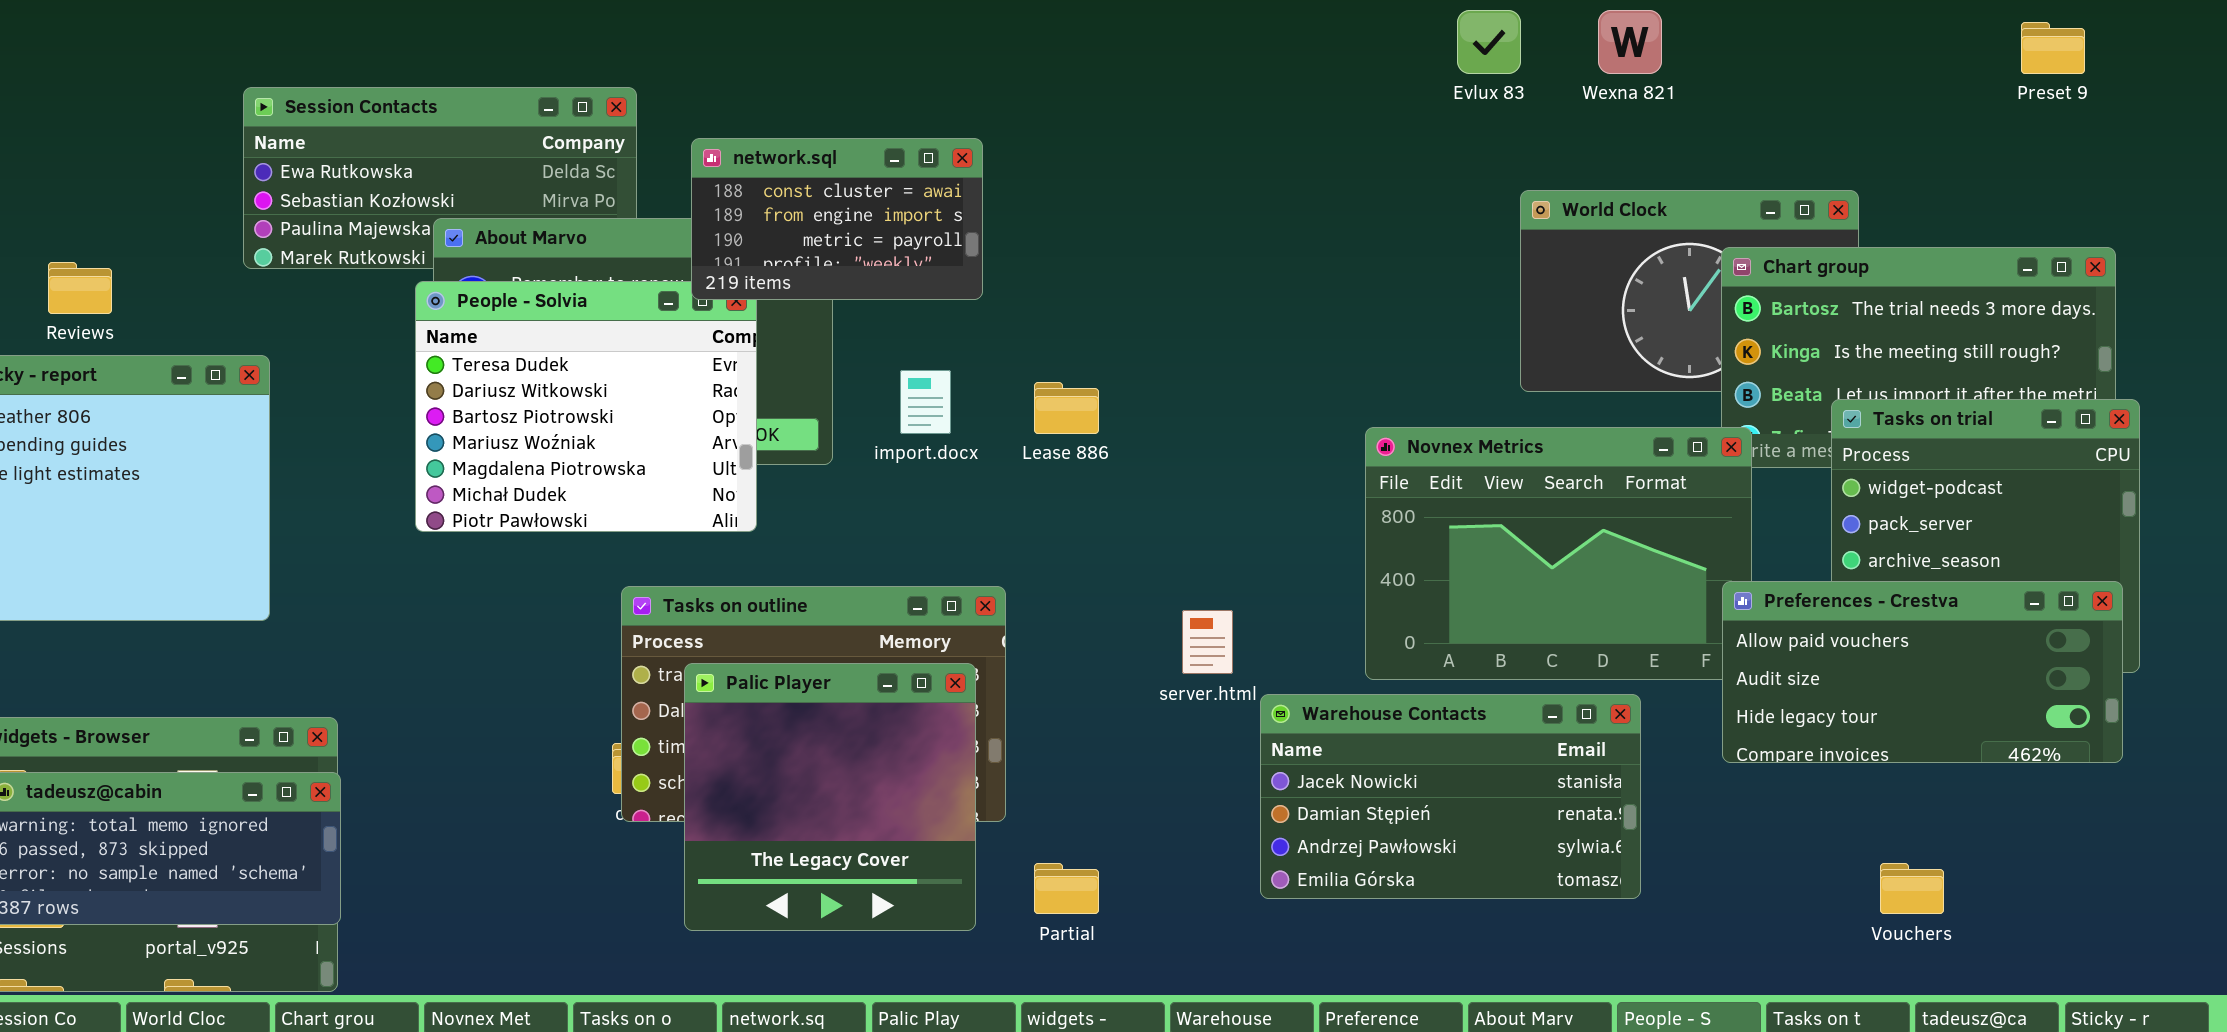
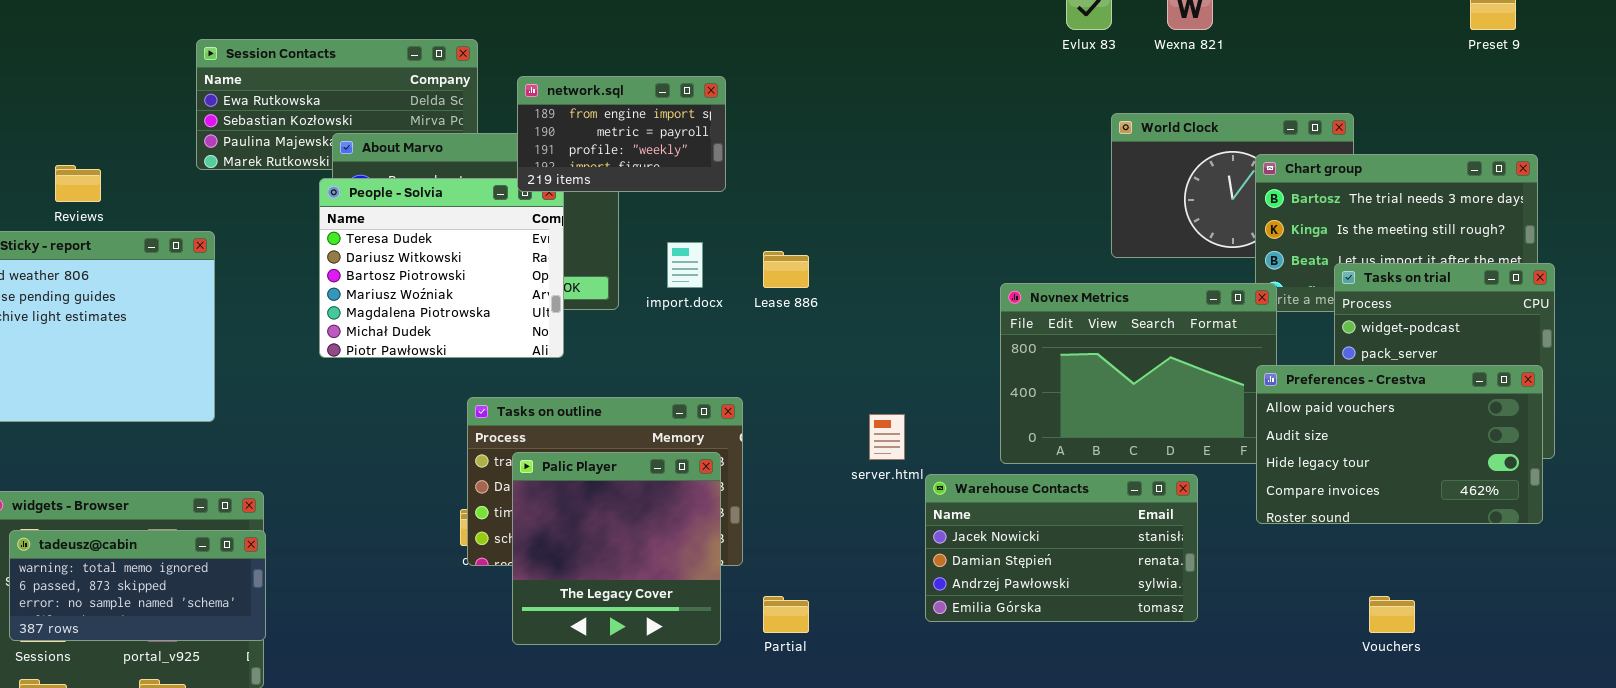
network.sql: [691,138,983,300] -> [517,76,726,192], scrolled down 1 row
Preferences - Crestva: [1722,581,2123,763] -> [1256,365,1543,524], resized

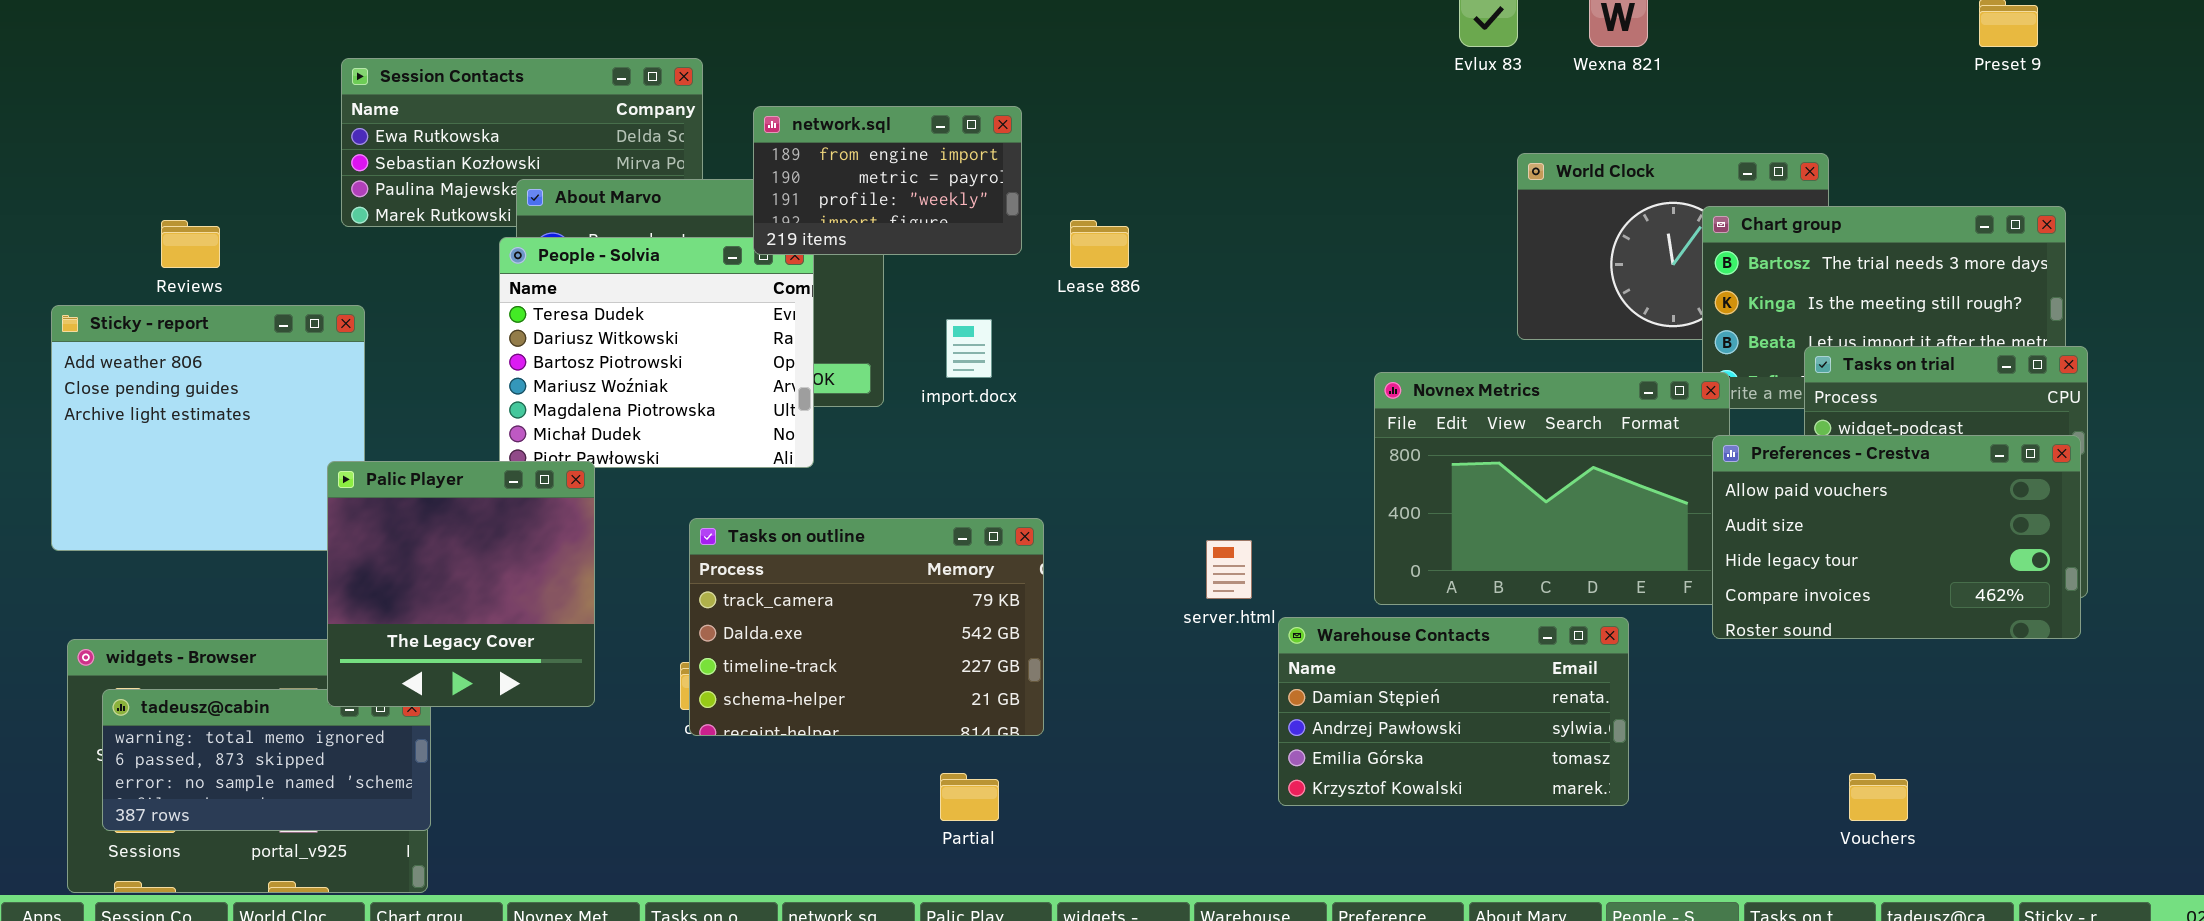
Lease 886: [763,251,809,288] -> [1070,220,1129,268], moved
Preferences - Crestva: [1256,365,1543,524] -> [1712,435,2081,639], moved
Palic Player: [512,452,721,645] -> [327,461,595,707], moved
Warehouse Contacts: [925,474,1198,622] -> [1278,617,1629,806], scrolled down 1 row
Partial: [763,596,809,633] -> [940,773,999,821], moved

